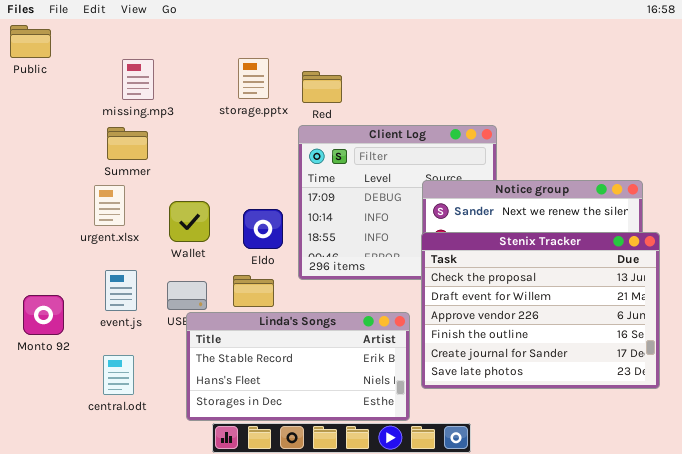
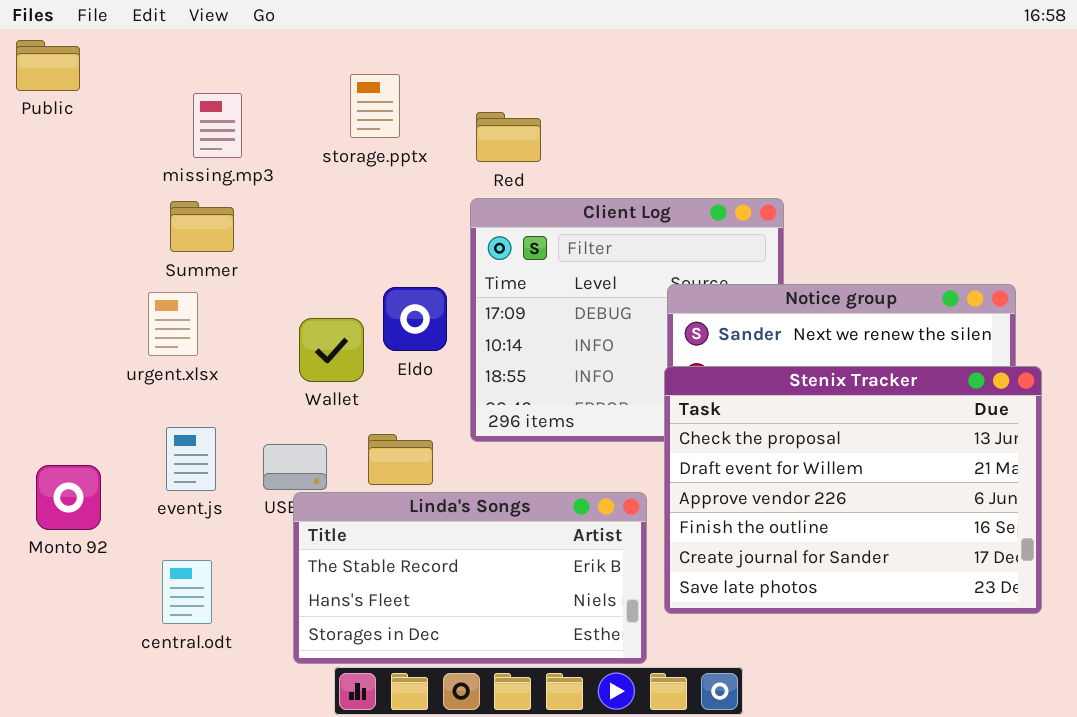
storage.pptx: [238,58,269,99] -> [350,74,400,138], moved
Wallet: [169,201,210,242] -> [299,318,364,382], moved
Eldo: [243,209,283,249] -> [383,287,447,351], moved

